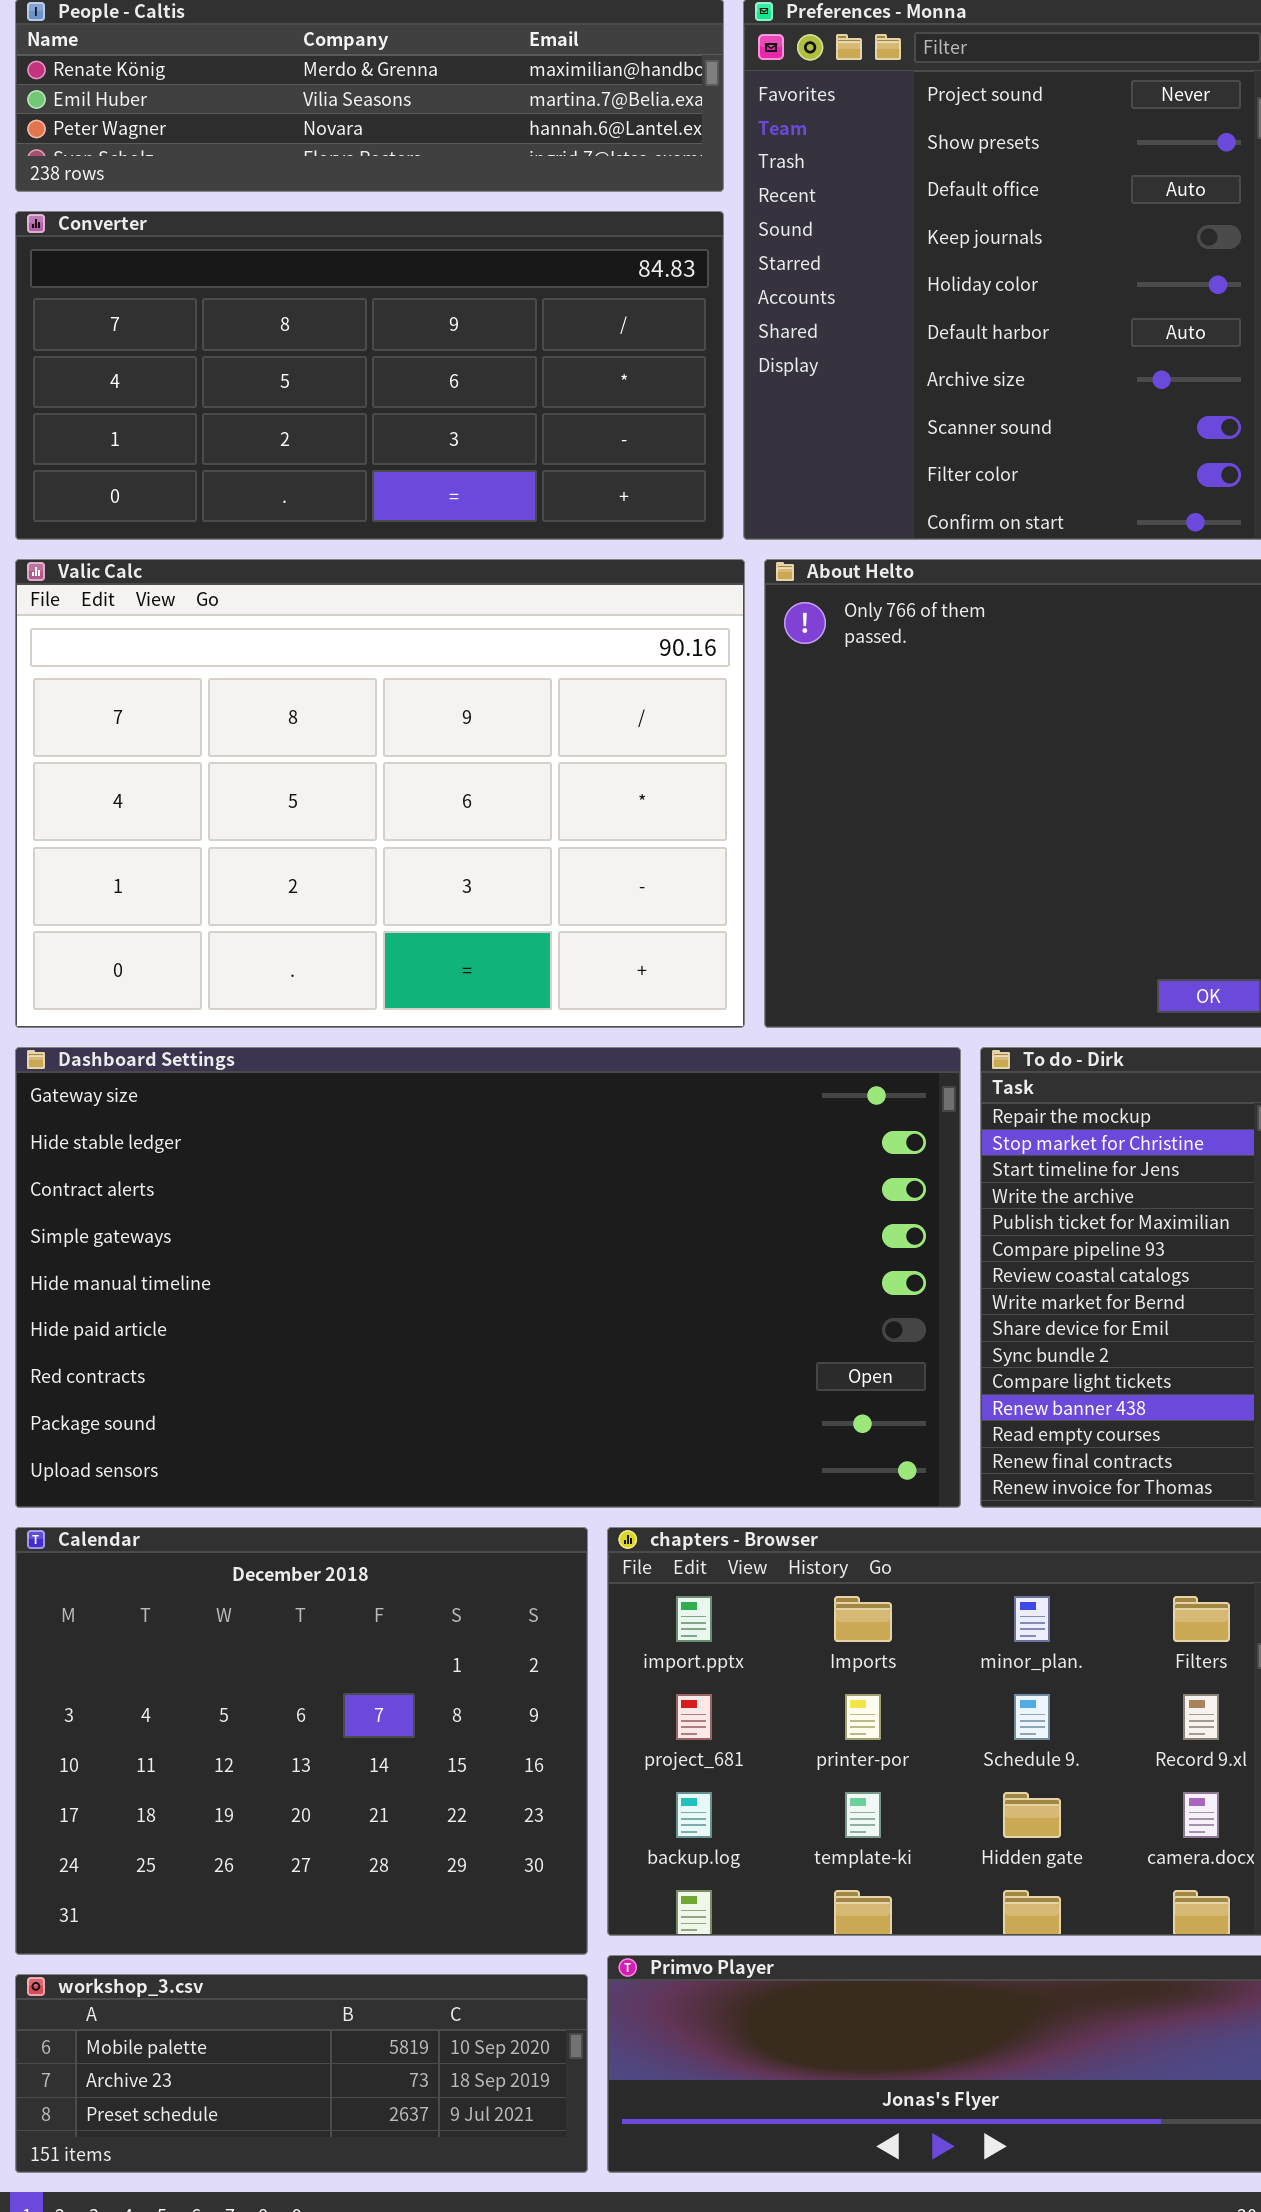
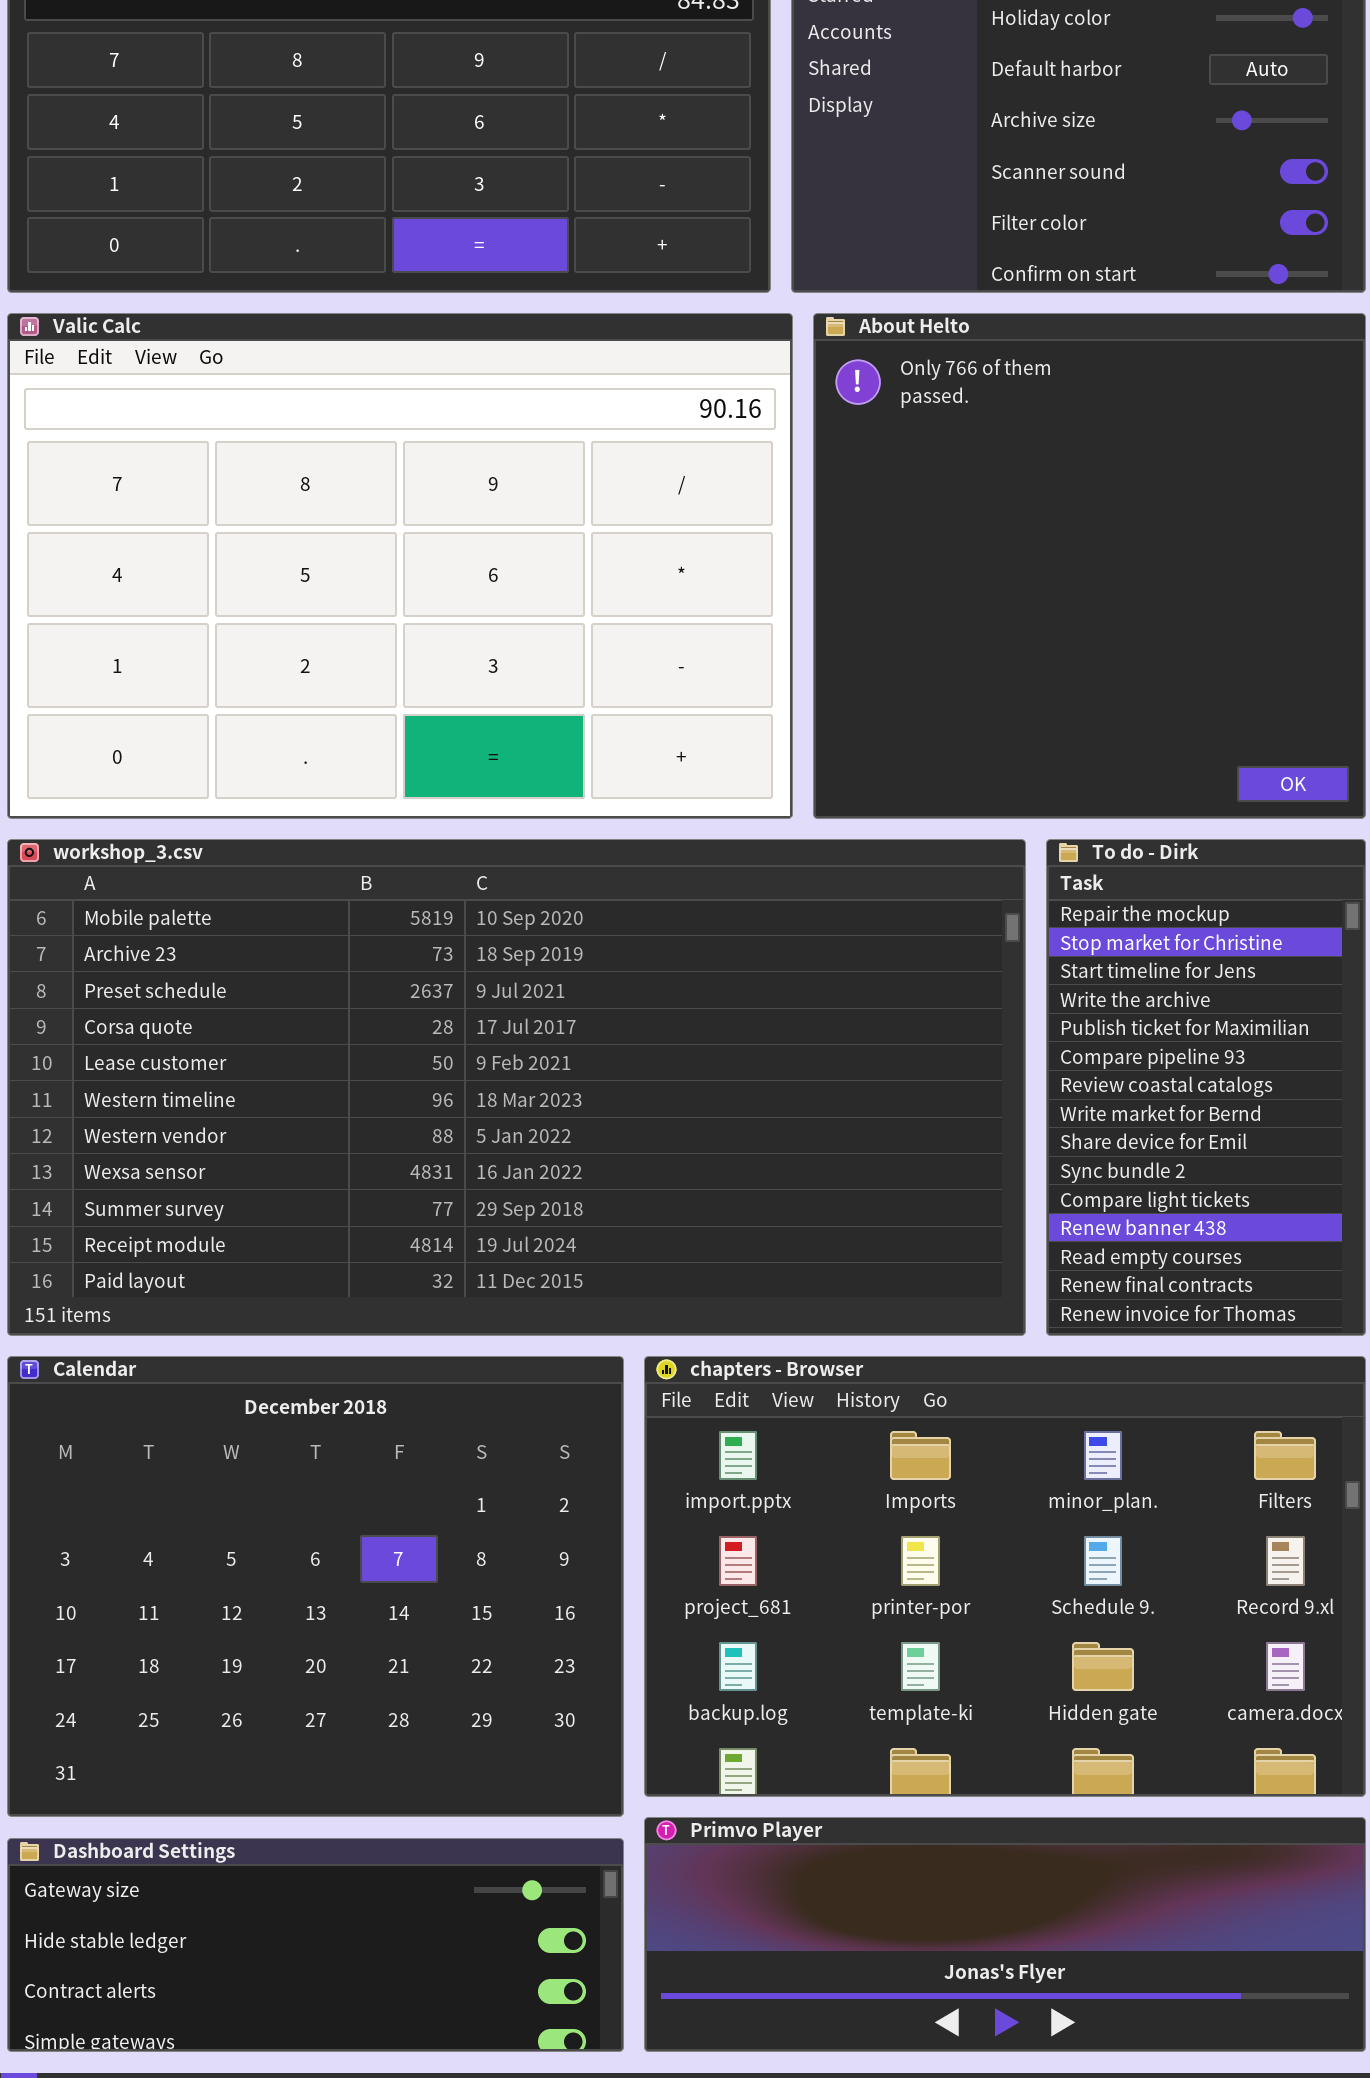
Dashboard Settings: [15,1047,961,1508] -> [7,1838,624,2052], moved, resized
workshop_3.csv: [15,1974,588,2173] -> [7,839,1026,1336], moved, resized

